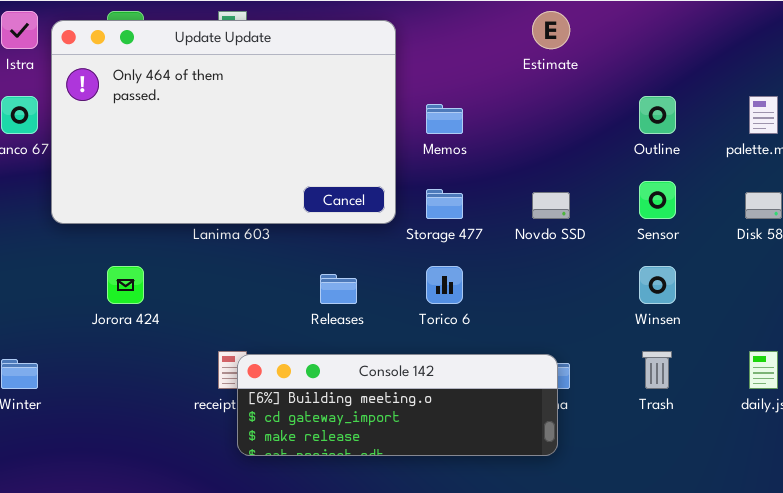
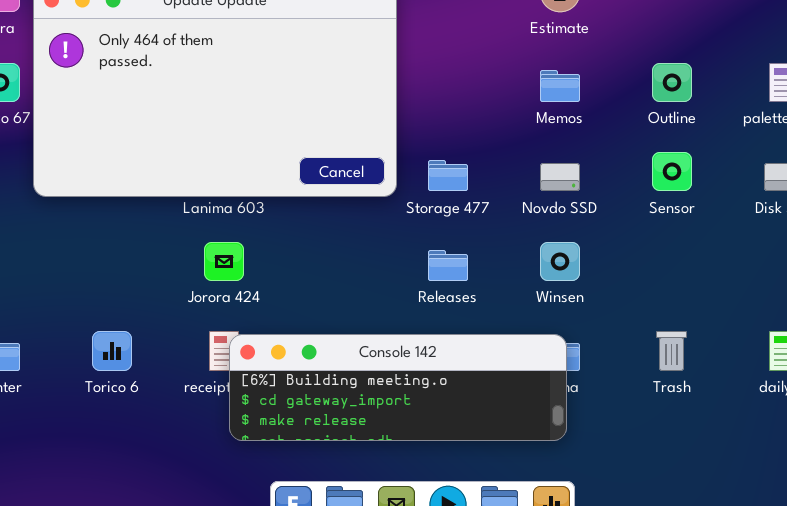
Memos: [426,104,463,134] -> [540,70,580,102], moved
Jorora 424: [107,266,144,304] -> [204,242,244,281], moved
Torico 6: [426,266,463,304] -> [92,331,132,371], moved
Winsen: [639,266,676,304] -> [540,242,580,281], moved
Releases: [320,274,357,304] -> [428,250,468,281], moved

